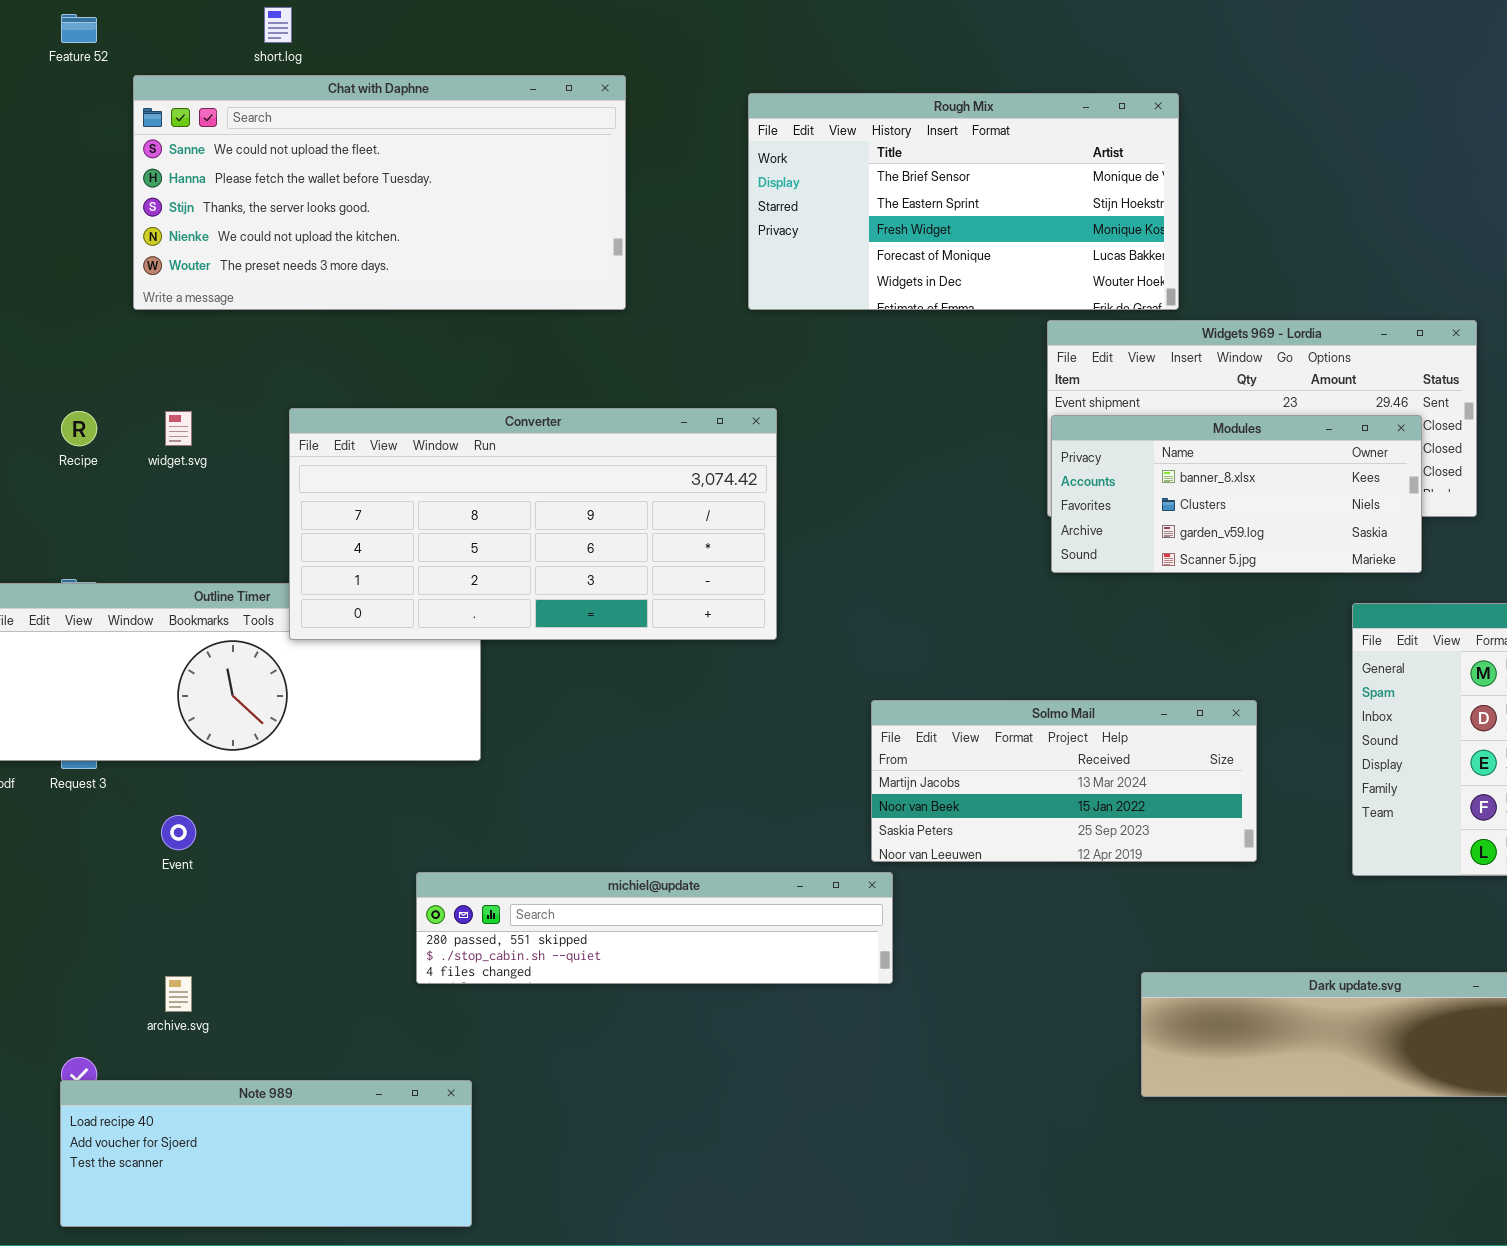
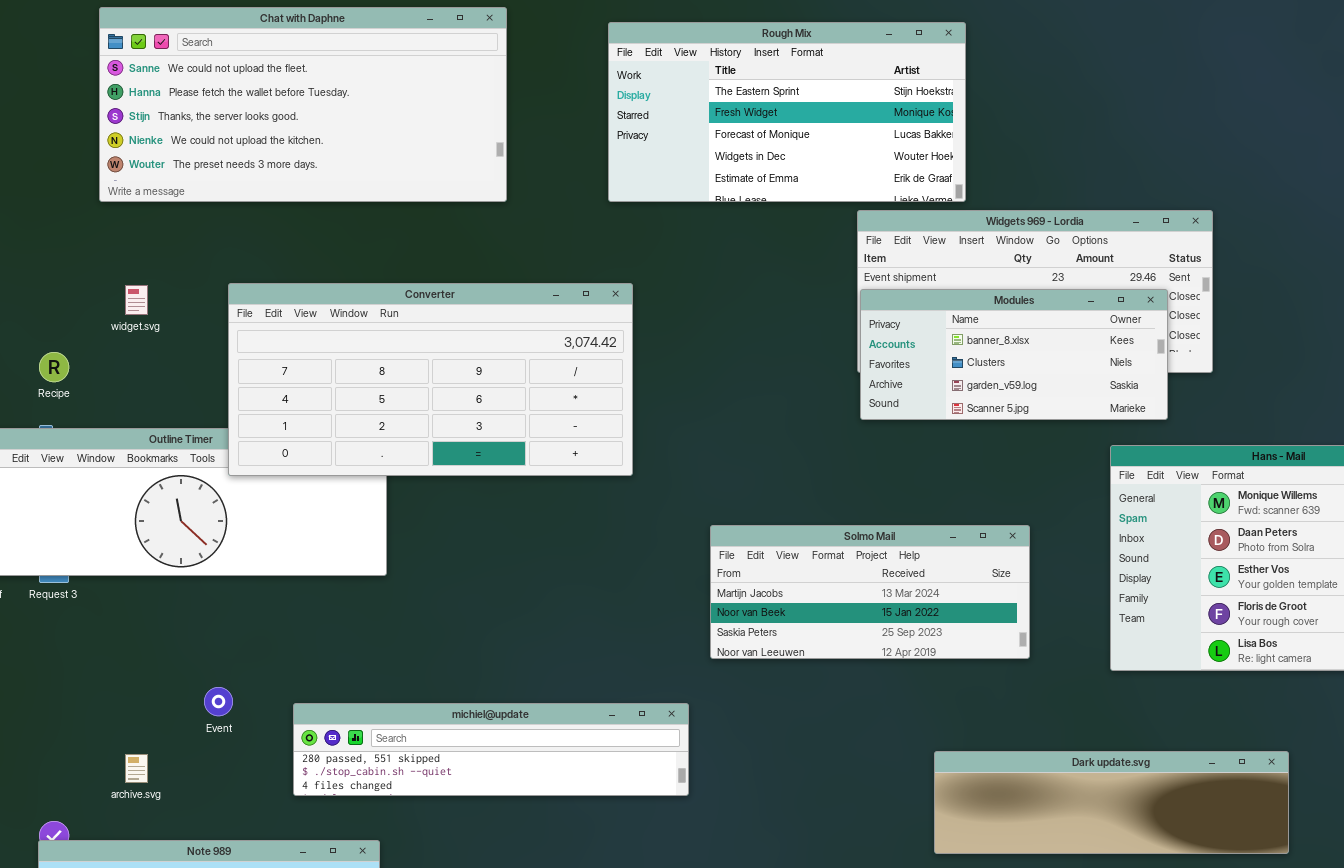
Rough Mix: [748,93,1179,310] -> [608,22,966,202], scrolled down 1 row
Recipe: [61,411,97,446] -> [39,352,69,382], moved
Event: [161,815,196,850] -> [204,687,233,716], moved
michiel@update: [416,872,893,984] -> [293,703,689,796], moved

